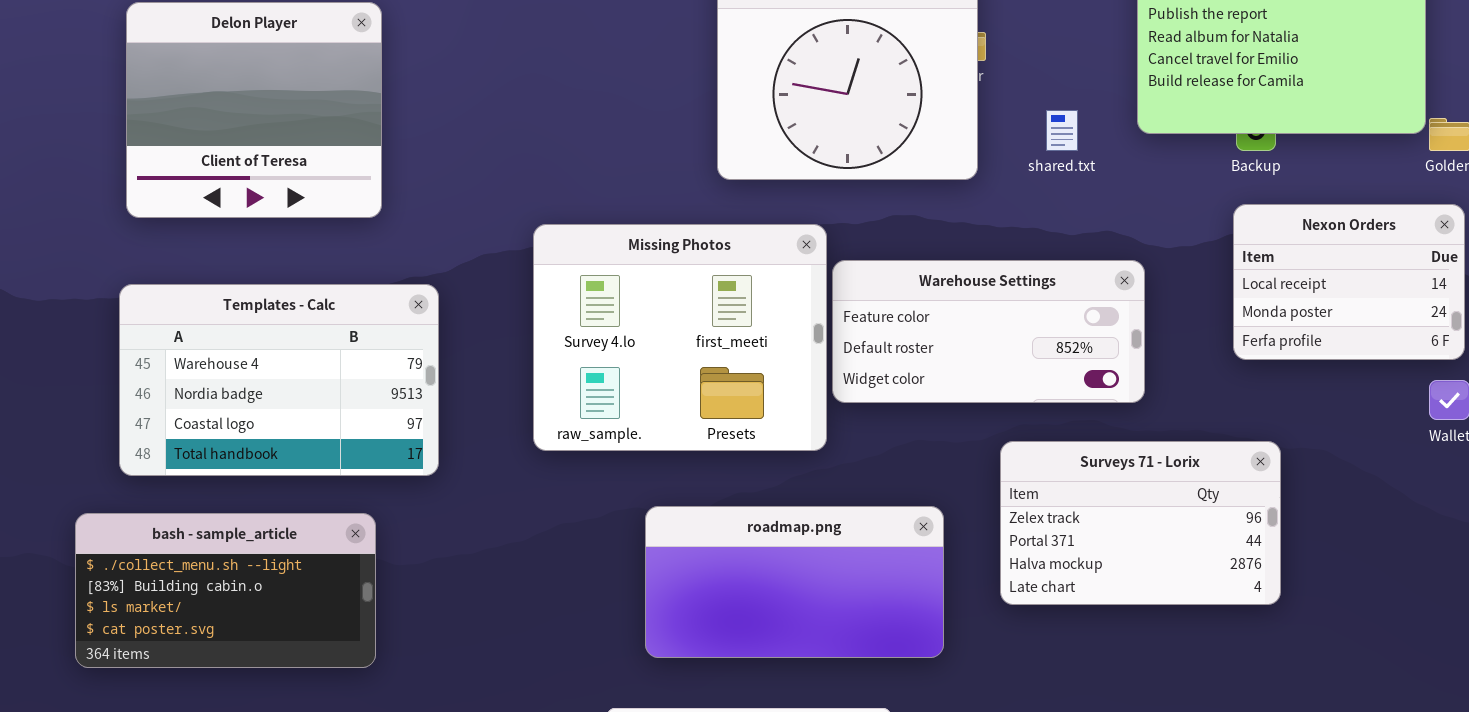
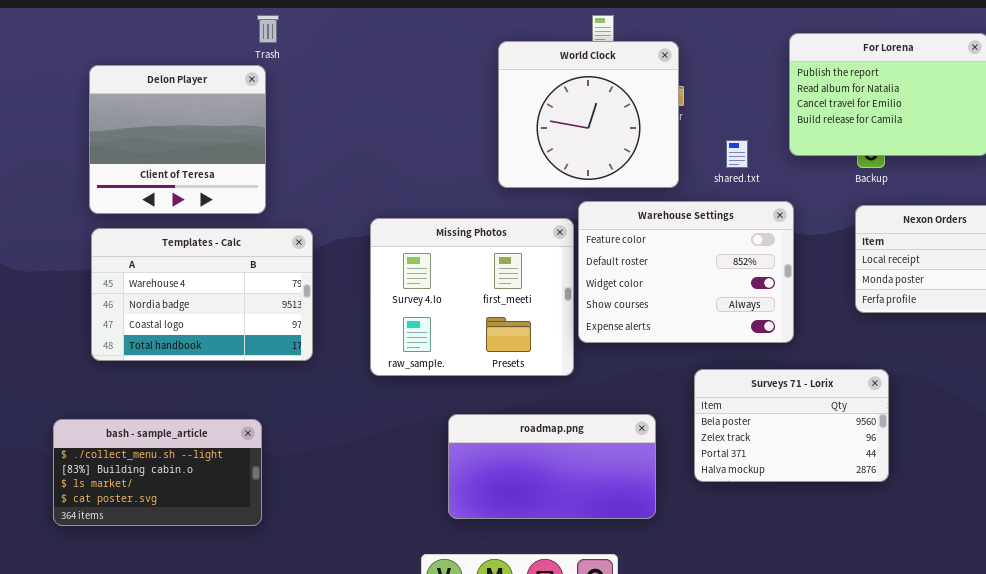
Warehouse Settings: [832,260,1145,403] -> [578,201,794,343], resized
Templates - Calc: [119,284,439,476] -> [91,228,313,361], moved
Surveys 71 - Lorix: [1000,441,1281,605] -> [694,369,889,482], scrolled up 1 row

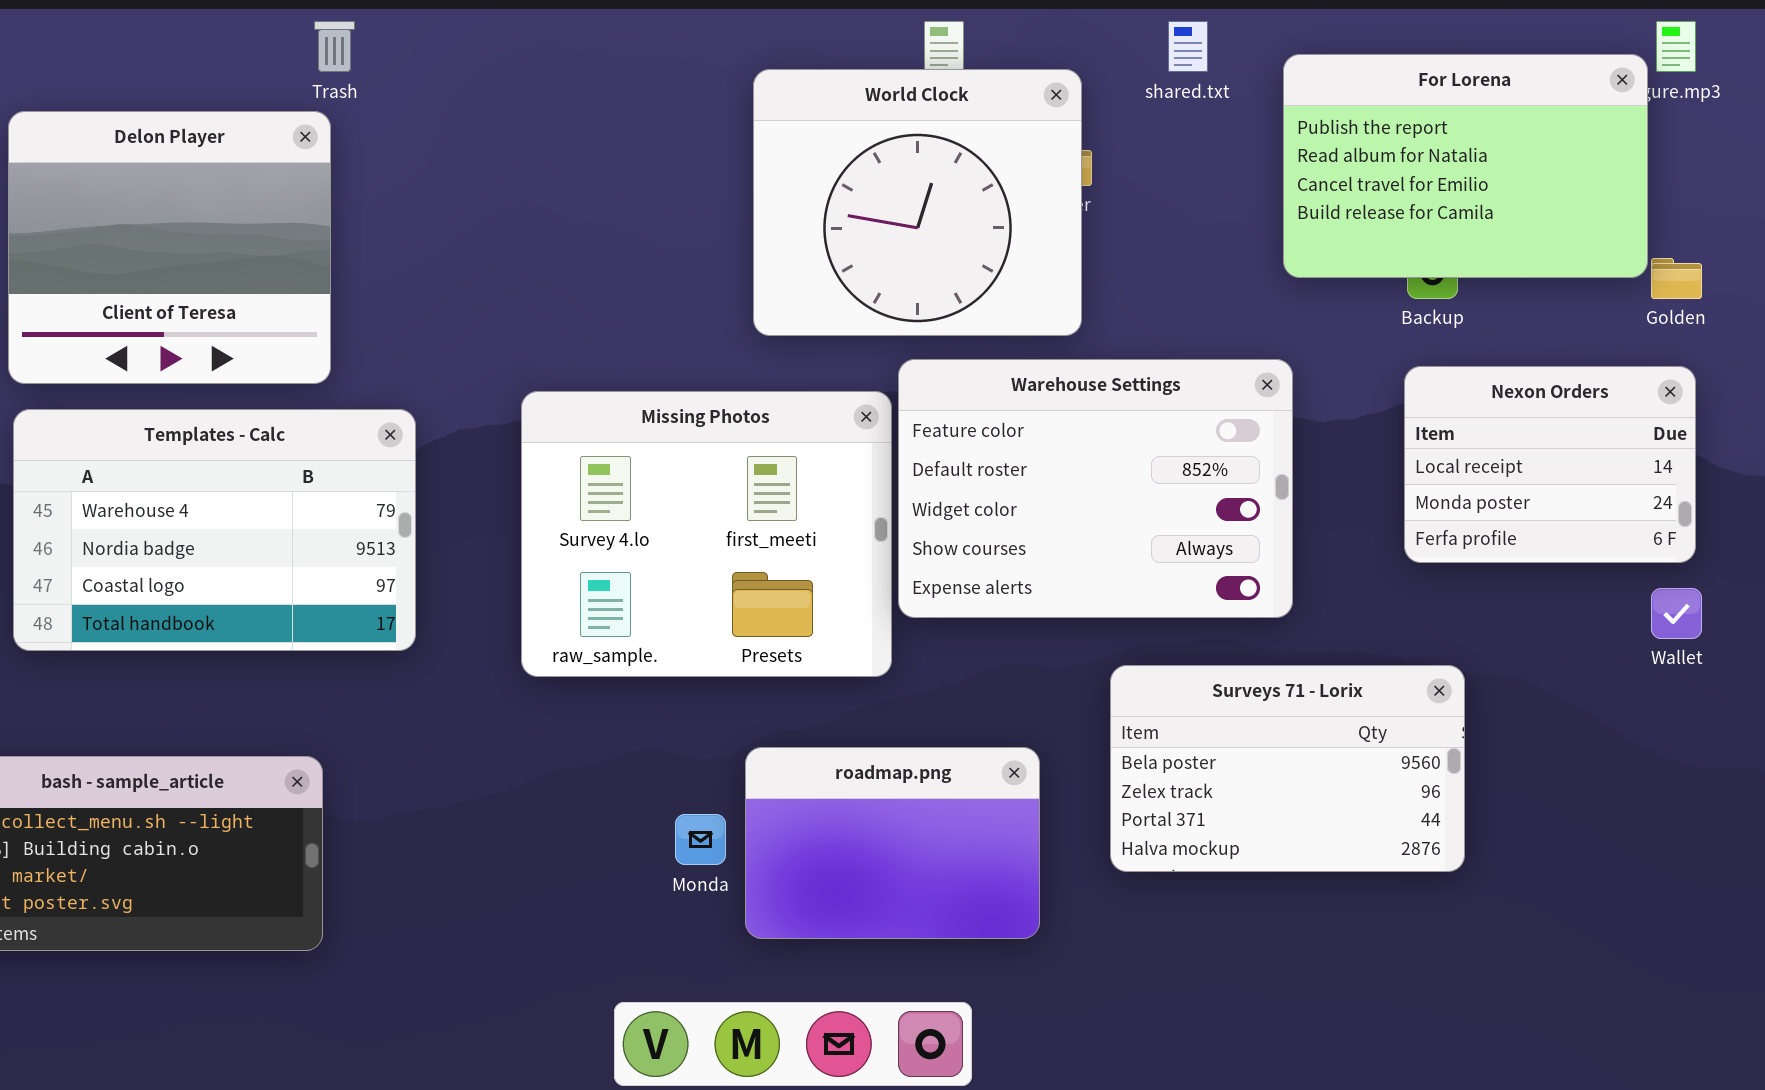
shared.txt: [726,140,748,168] -> [1168,21,1208,72], moved
roadmap.png: [448,414,656,519] -> [745,747,1040,939], resized

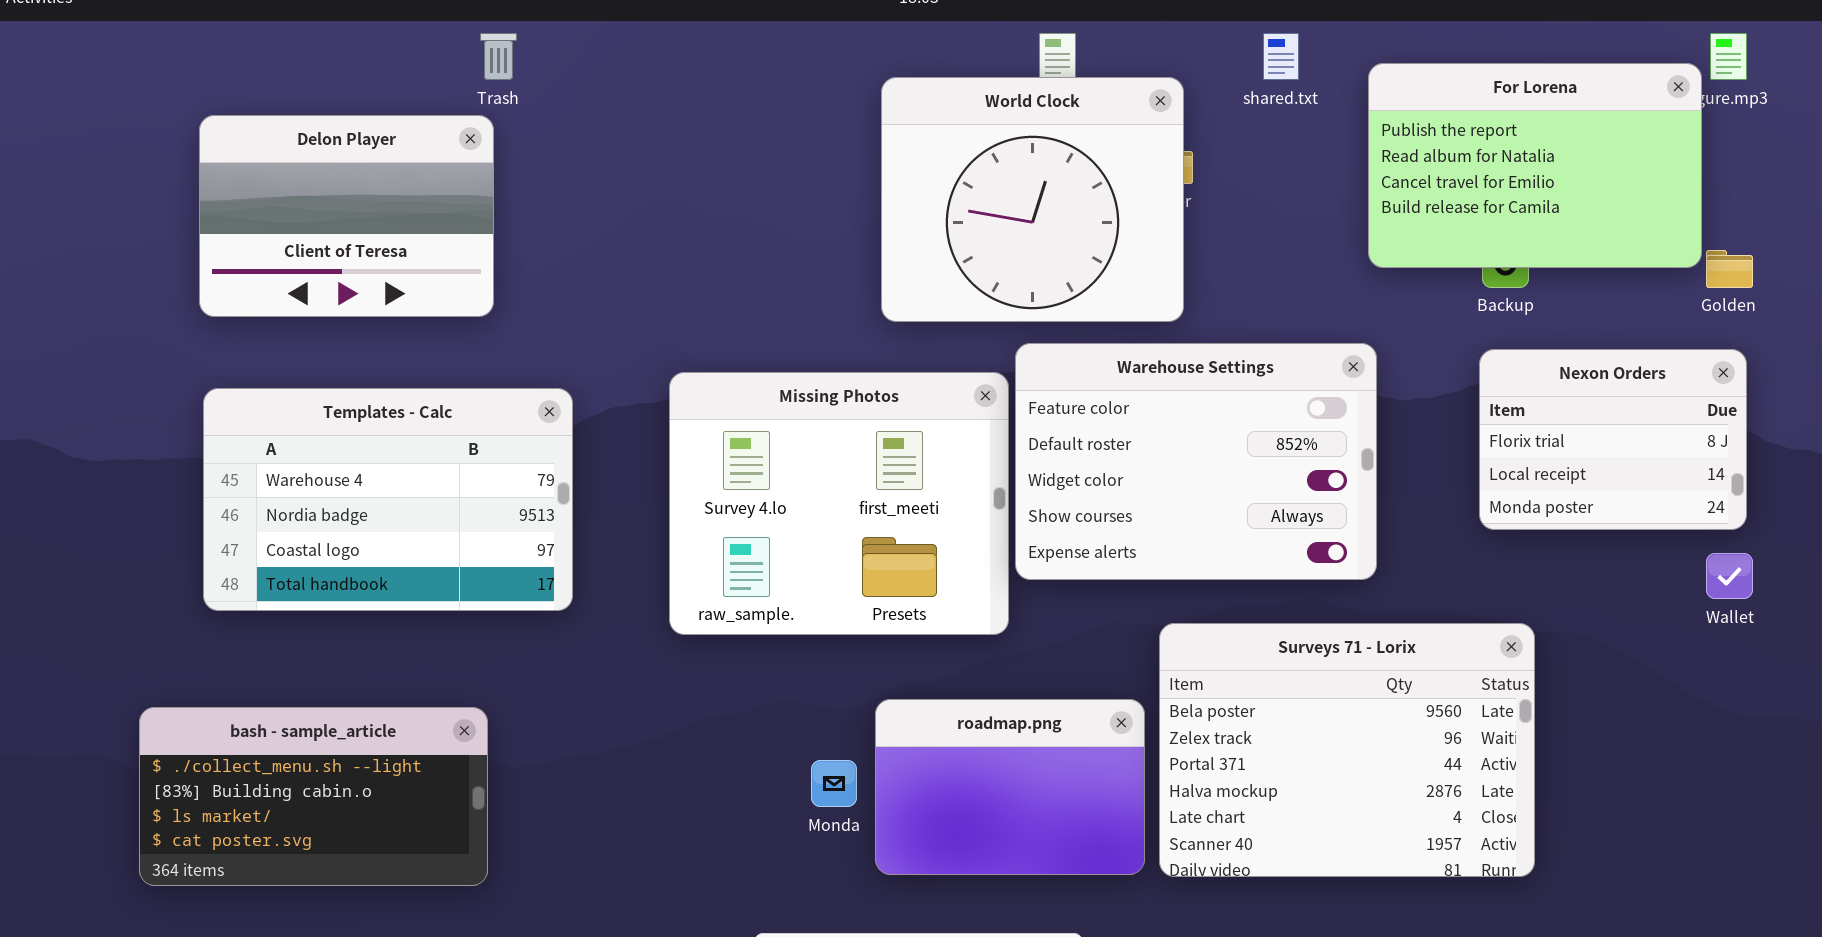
Delon Player: [8,111,331,384] -> [199,115,494,317], resized
Nexon Orders: [1404,366,1696,563] -> [1479,349,1747,530], scrolled up 1 row
Surveys 71 - Lorix: [1110,665,1465,872] -> [1159,623,1535,877], resized

